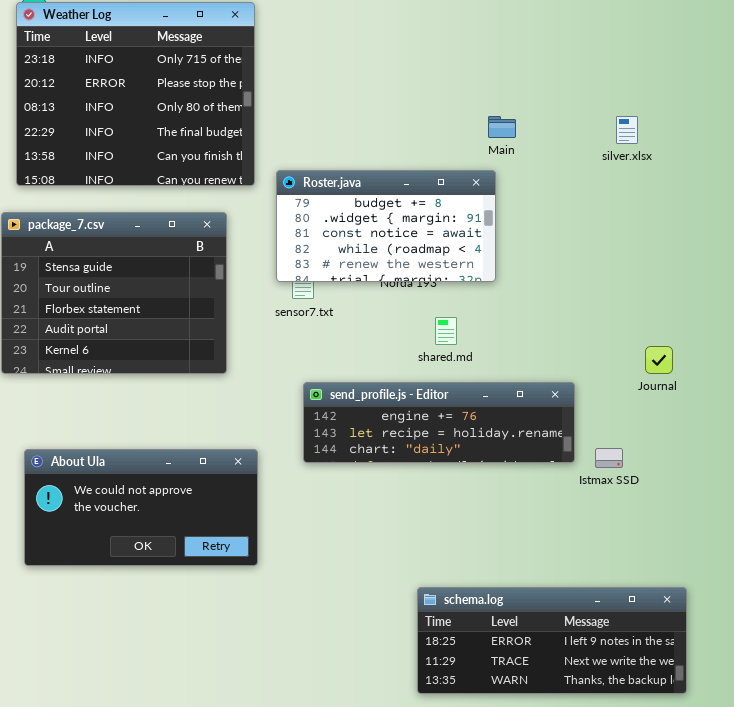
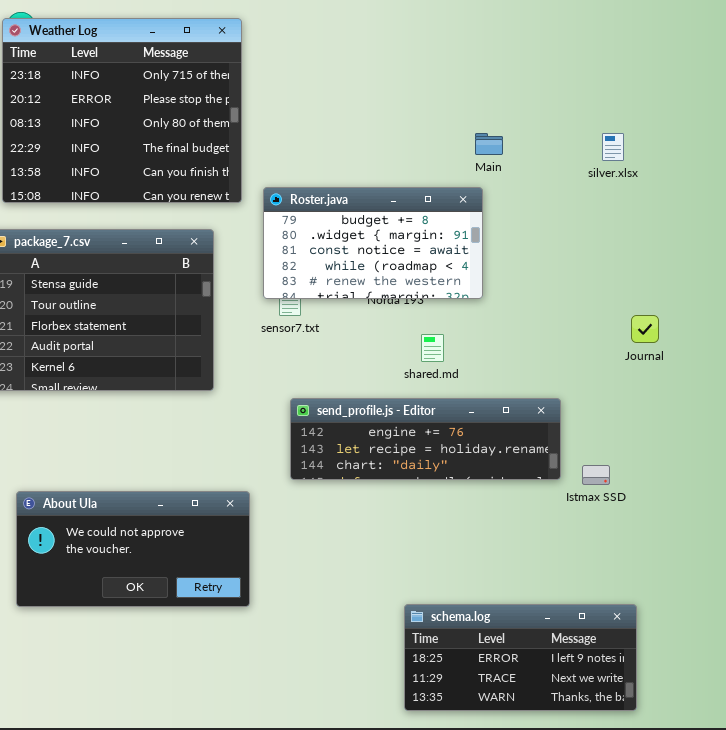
Journal: [645,346,673,374] -> [631,315,659,343], moved
About Ula: [24,449,258,566] -> [16,491,250,607], moved
schema.log: [417,587,687,694] -> [404,604,637,711], resized

